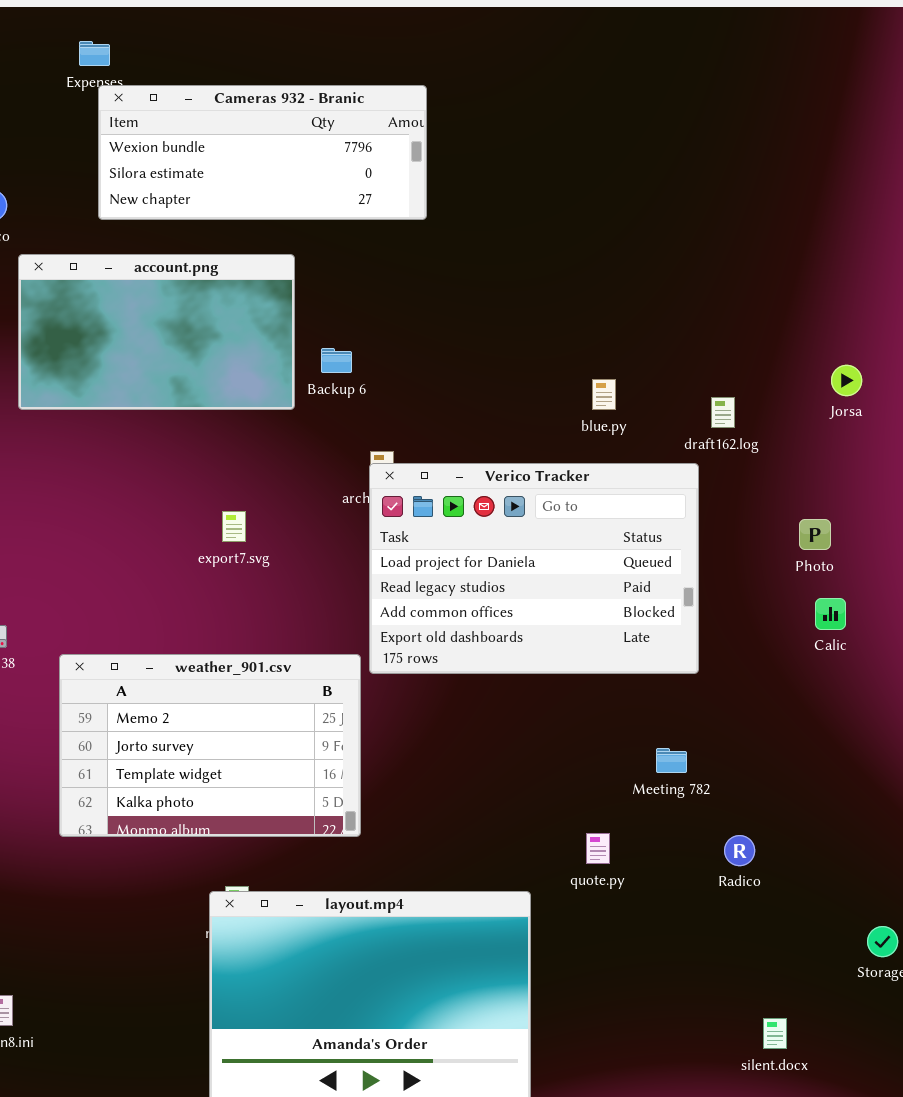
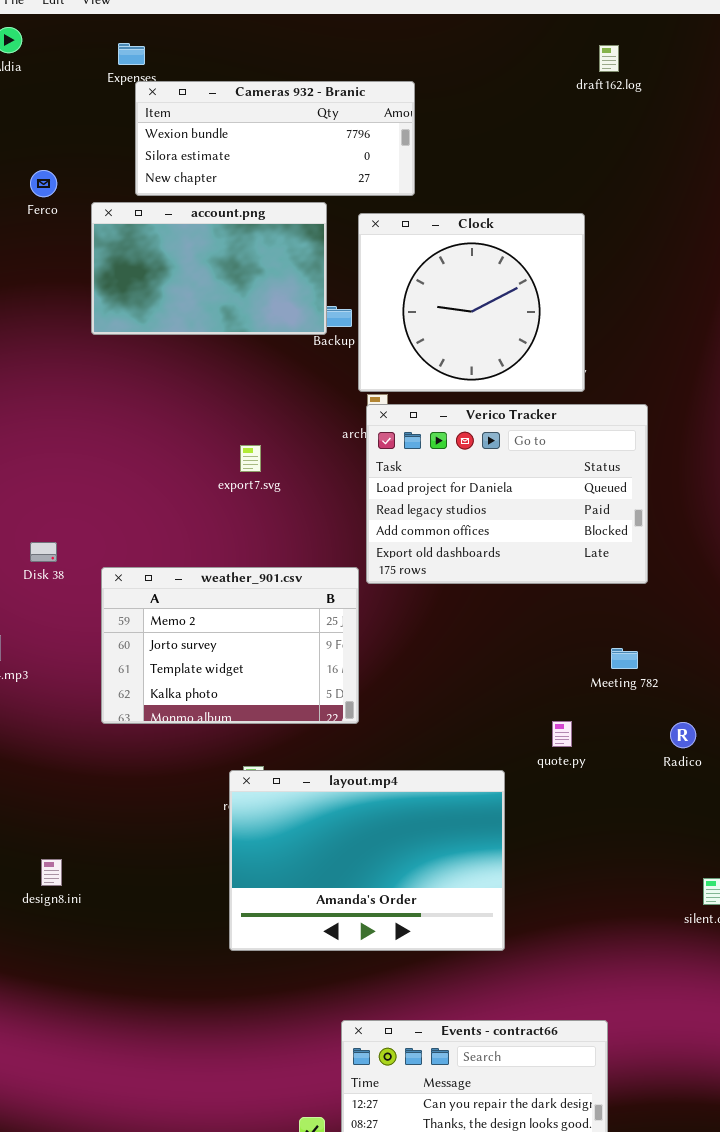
Clock: none -> [358,213,585,392], opened
account.png: [18,254,295,410] -> [91,202,327,335], moved
draft162.log: [711,397,735,428] -> [599,45,619,72], moved

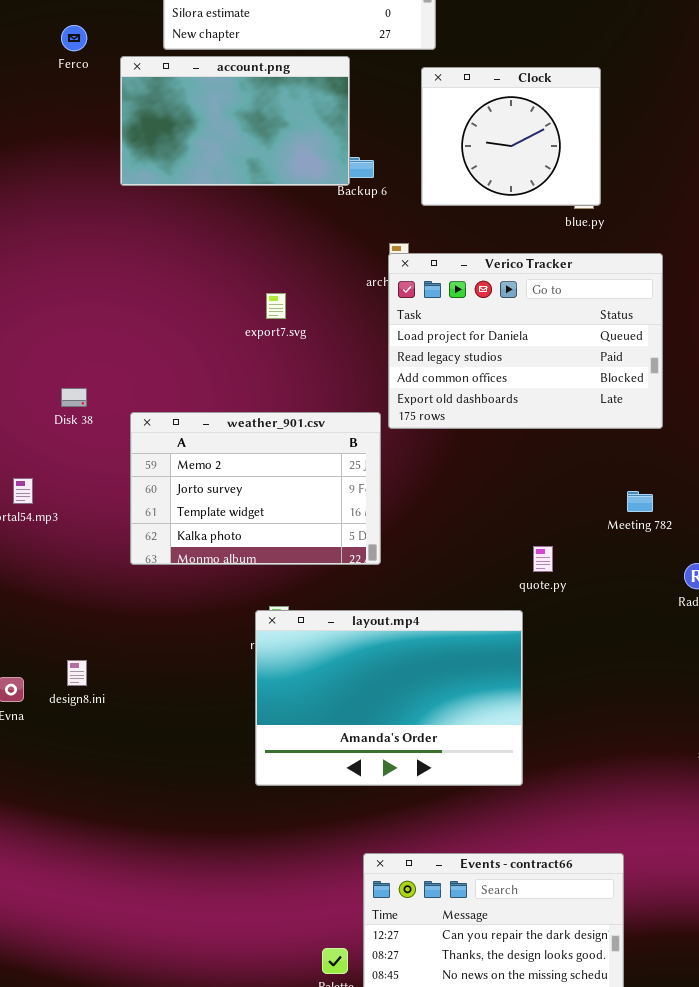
Clock: [358,213,585,392] -> [421,67,601,206], resized
quote.py: [552,721,572,747] -> [533,546,553,572], moved
design8.ini: [41,859,62,886] -> [67,660,87,686], moved

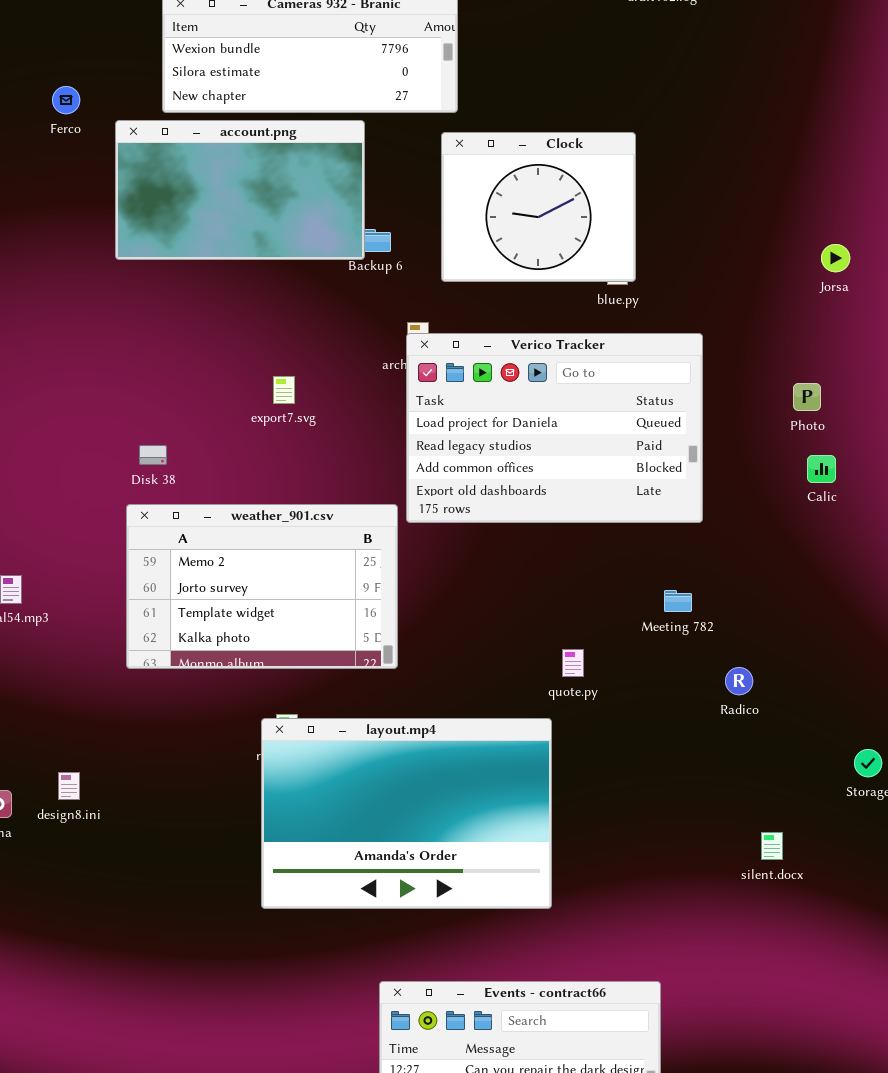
Disk 38: [61,388,87,407] -> [139,445,167,465], moved

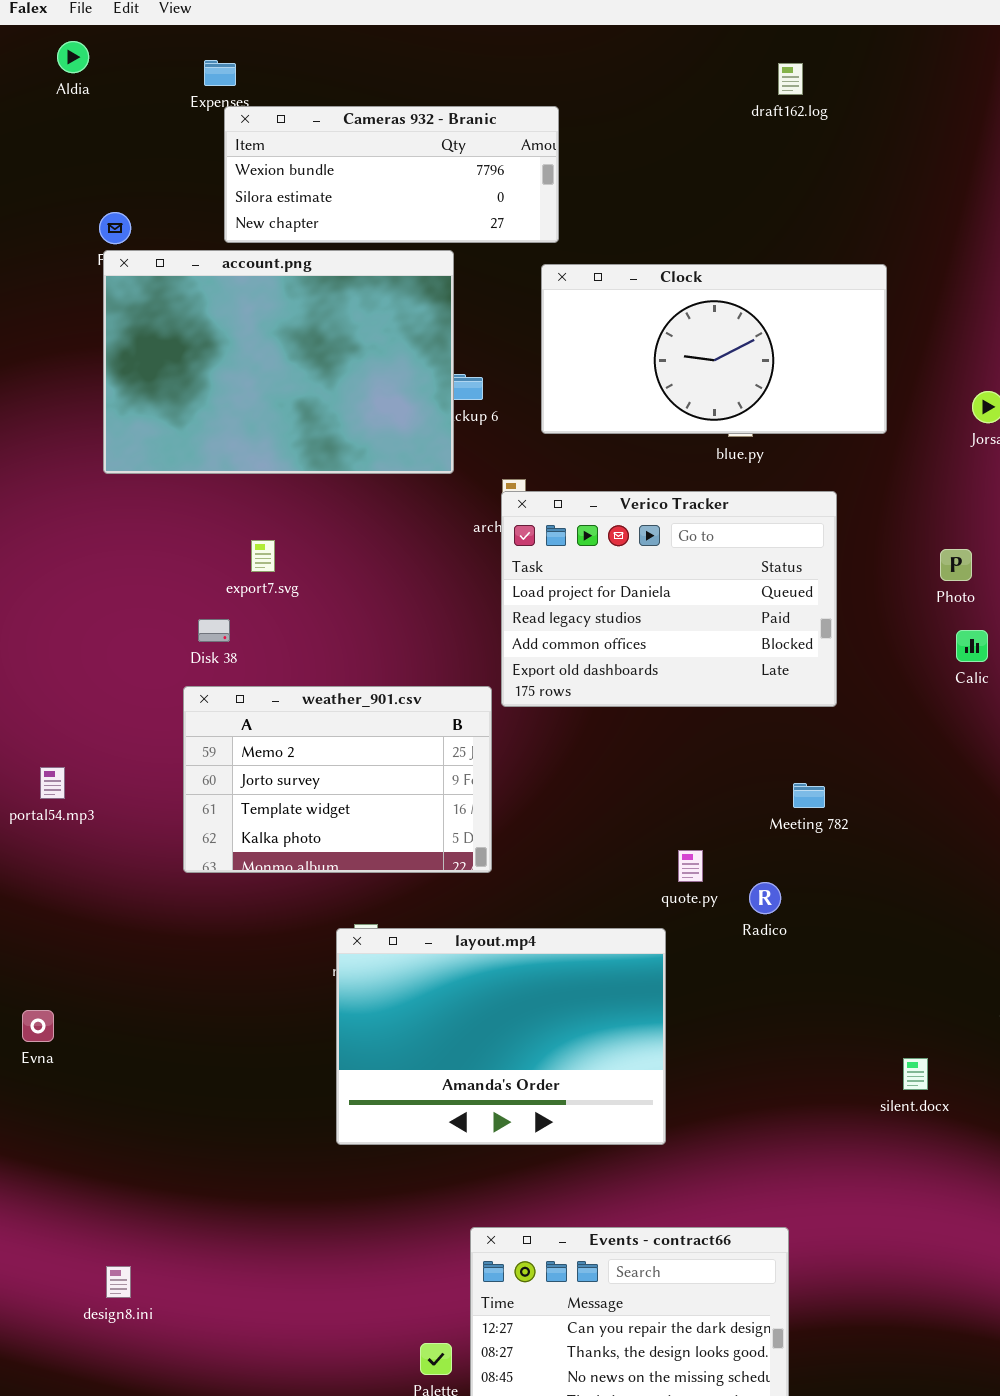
account.png: [115,120,365,260] -> [103,250,454,474], resized
Clock: [441,132,636,282] -> [541,264,887,434], resized
export7.svg: [273,376,295,404] -> [251,540,275,572], moved
Radico: [725,667,753,695] -> [749,882,781,914], moved
design8.ini: [58,772,80,800] -> [106,1266,131,1298], moved

